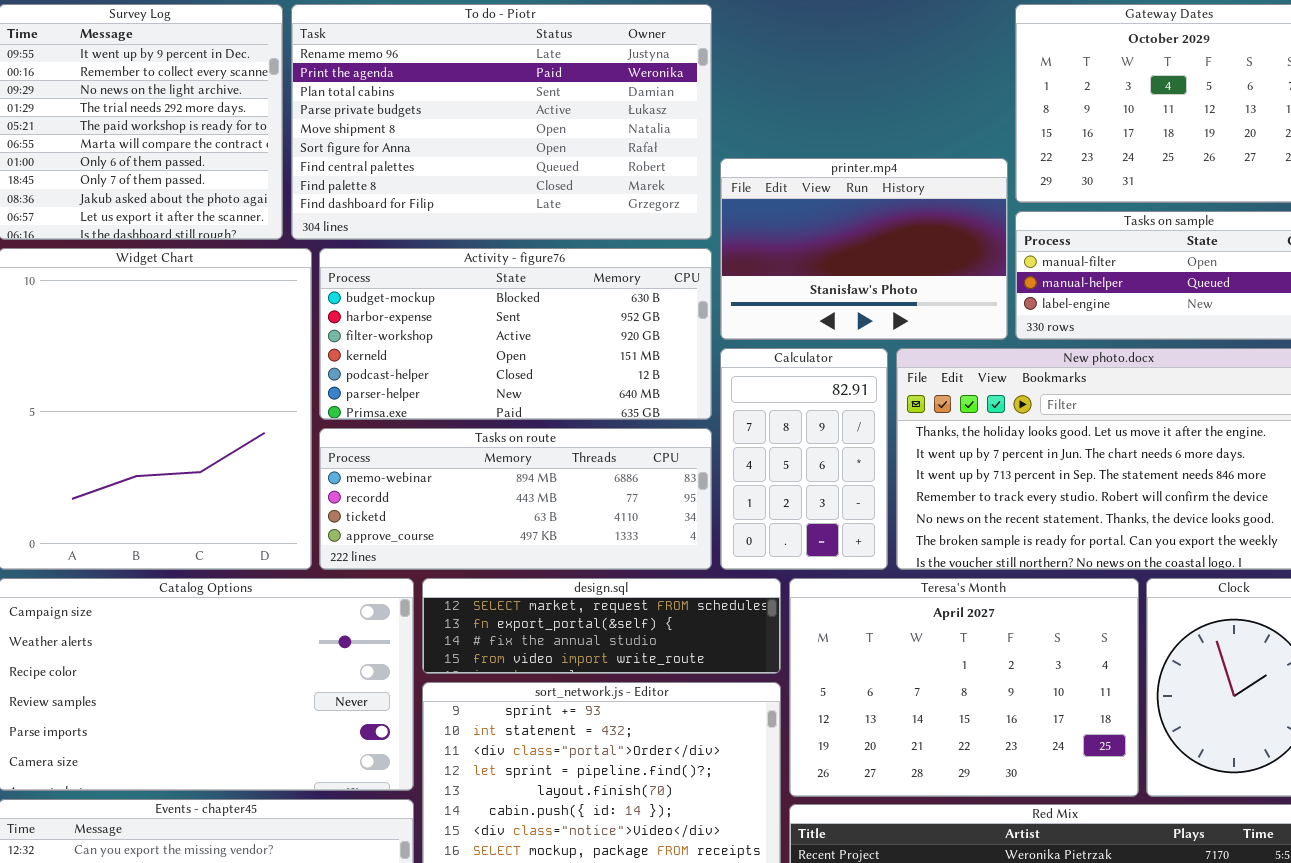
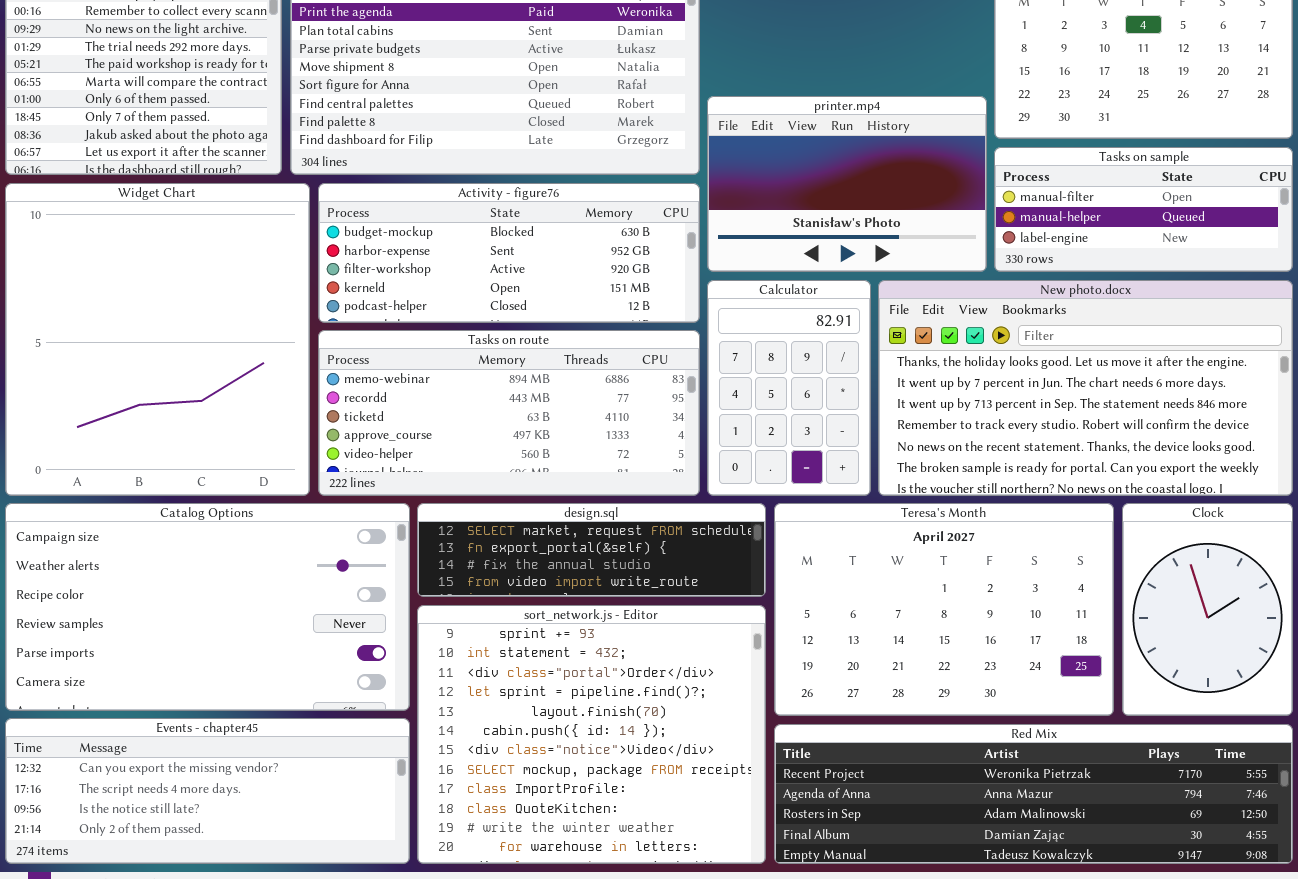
Activity - figure76: [319,248,712,420] -> [318,183,700,323], resized
Tasks on route: [319,428,712,570] -> [318,330,700,496], resized

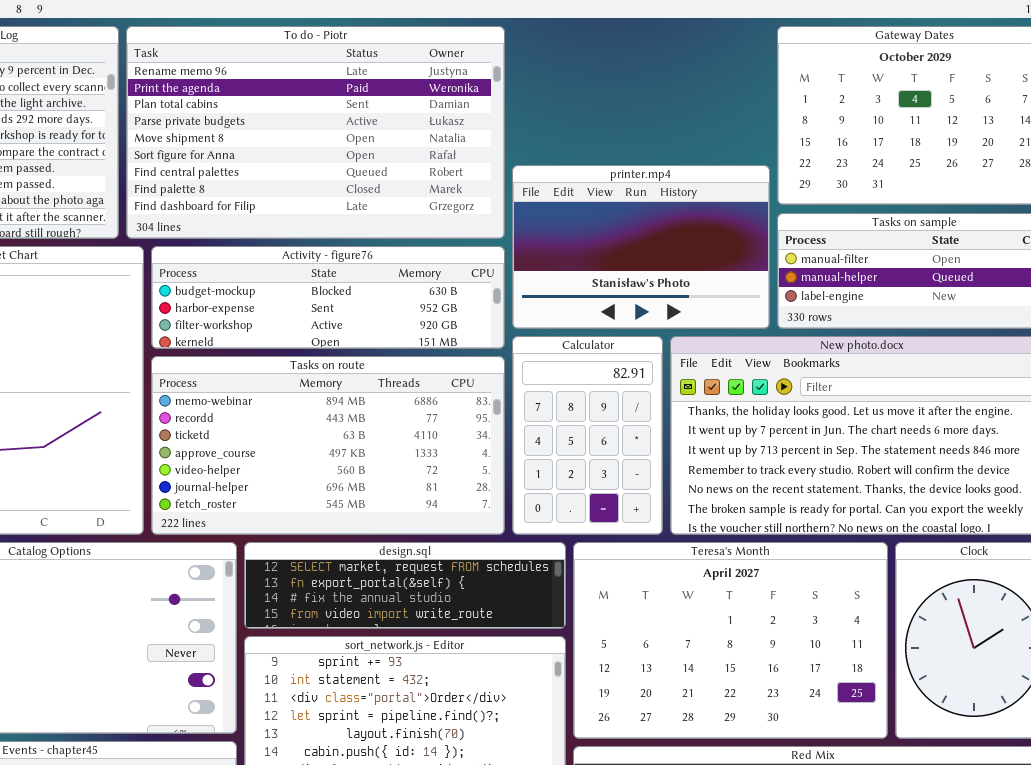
Activity - figure76: [318,183,700,323] -> [151,246,505,349], resized
Tasks on route: [318,330,700,496] -> [151,356,505,535], resized

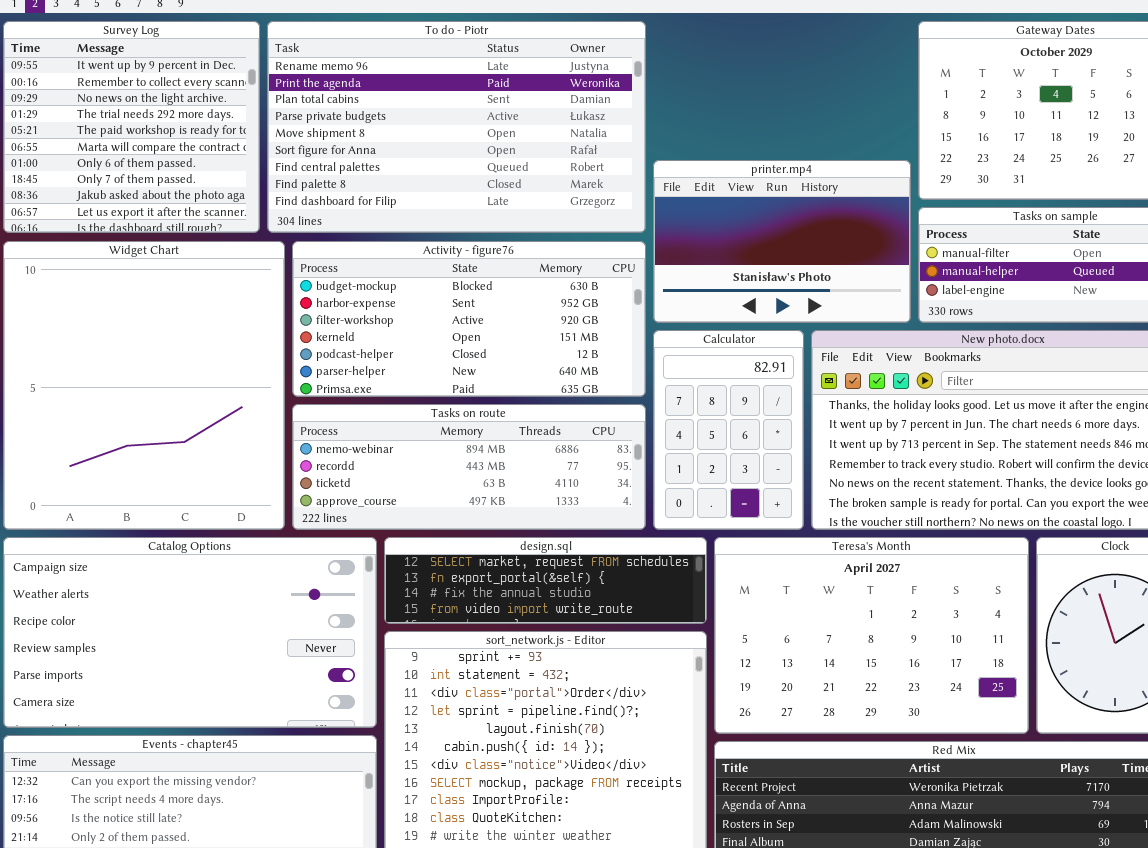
Activity - figure76: [151,246,505,349] -> [292,241,646,397], resized
Tasks on route: [151,356,505,535] -> [292,404,646,530], resized

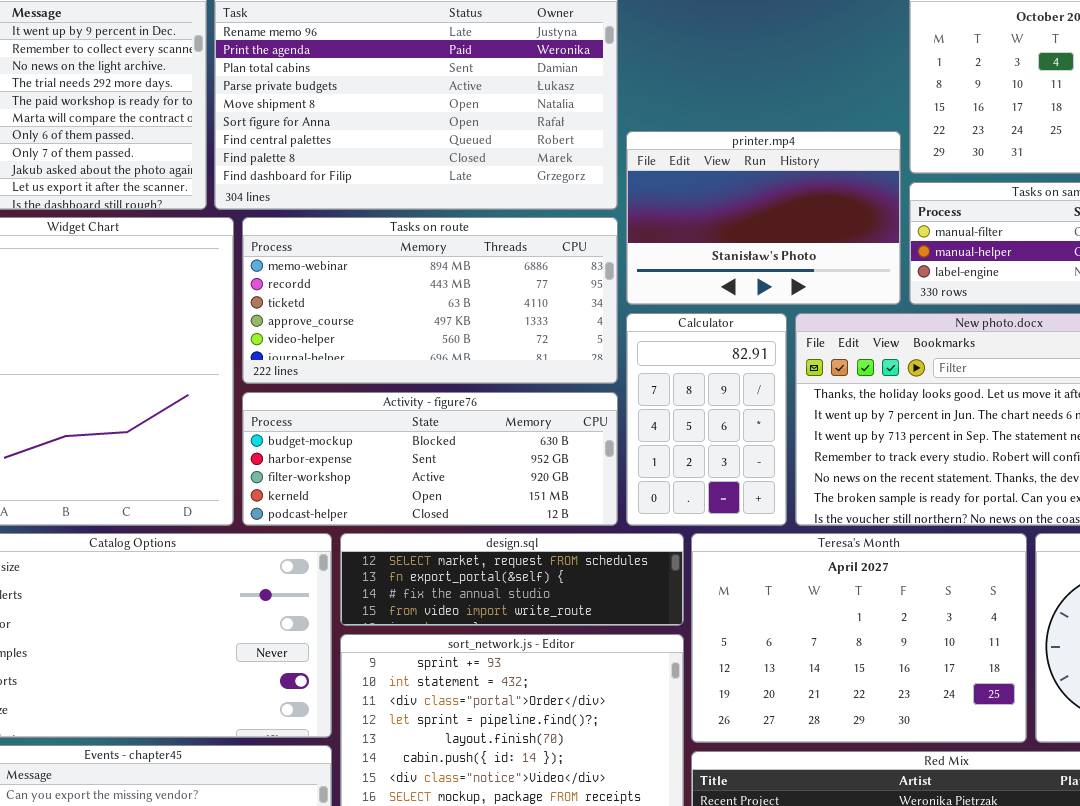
Activity - figure76: [292,241,646,397] -> [242,392,618,526], moved, resized
Tasks on route: [292,404,646,530] -> [242,217,618,384], moved, resized

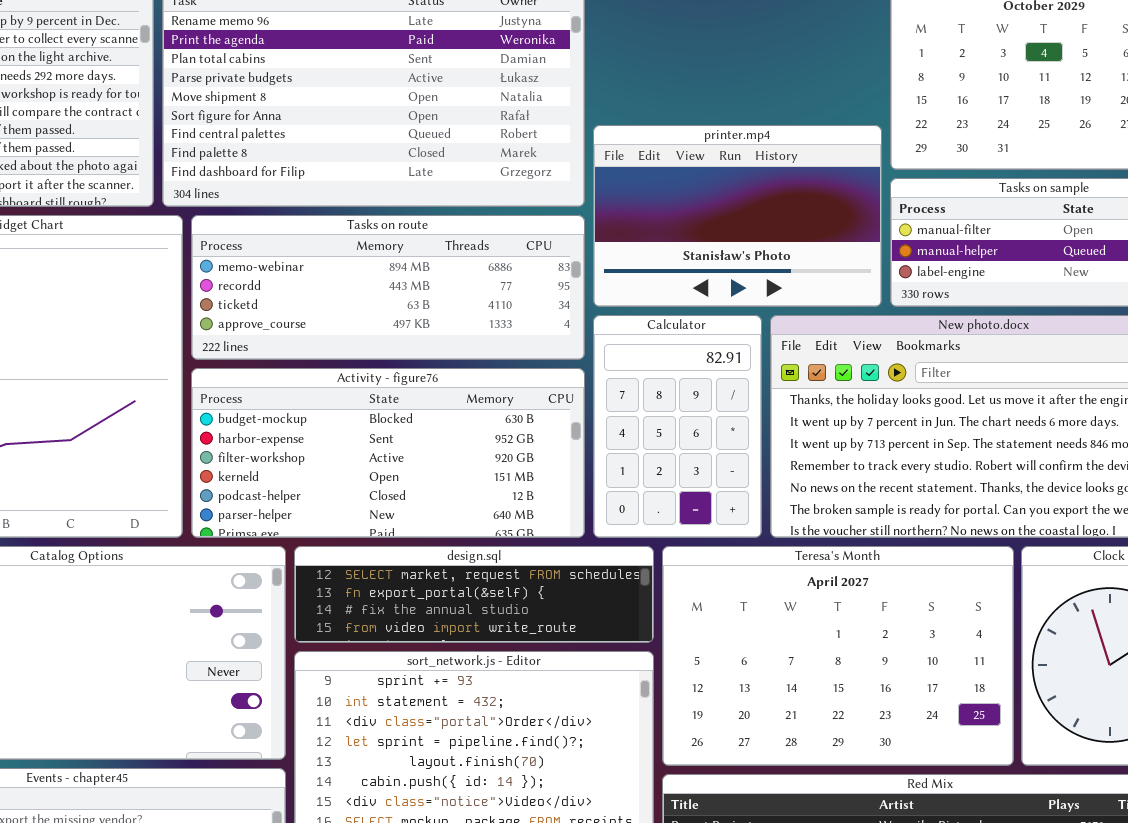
Tasks on route: [242,217,618,384] -> [191,215,585,360], resized
Activity - figure76: [242,392,618,526] -> [191,368,585,538], resized

